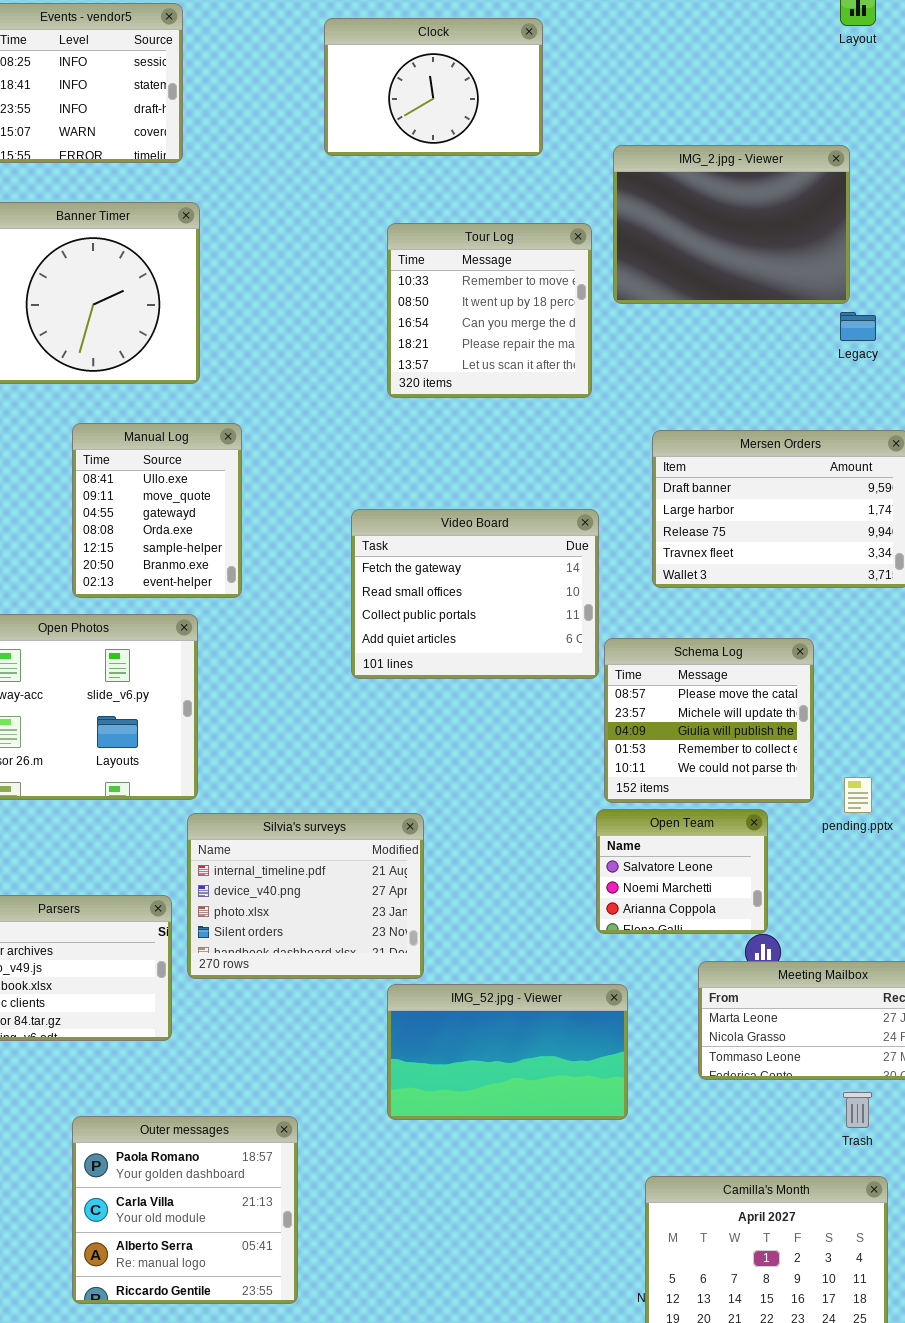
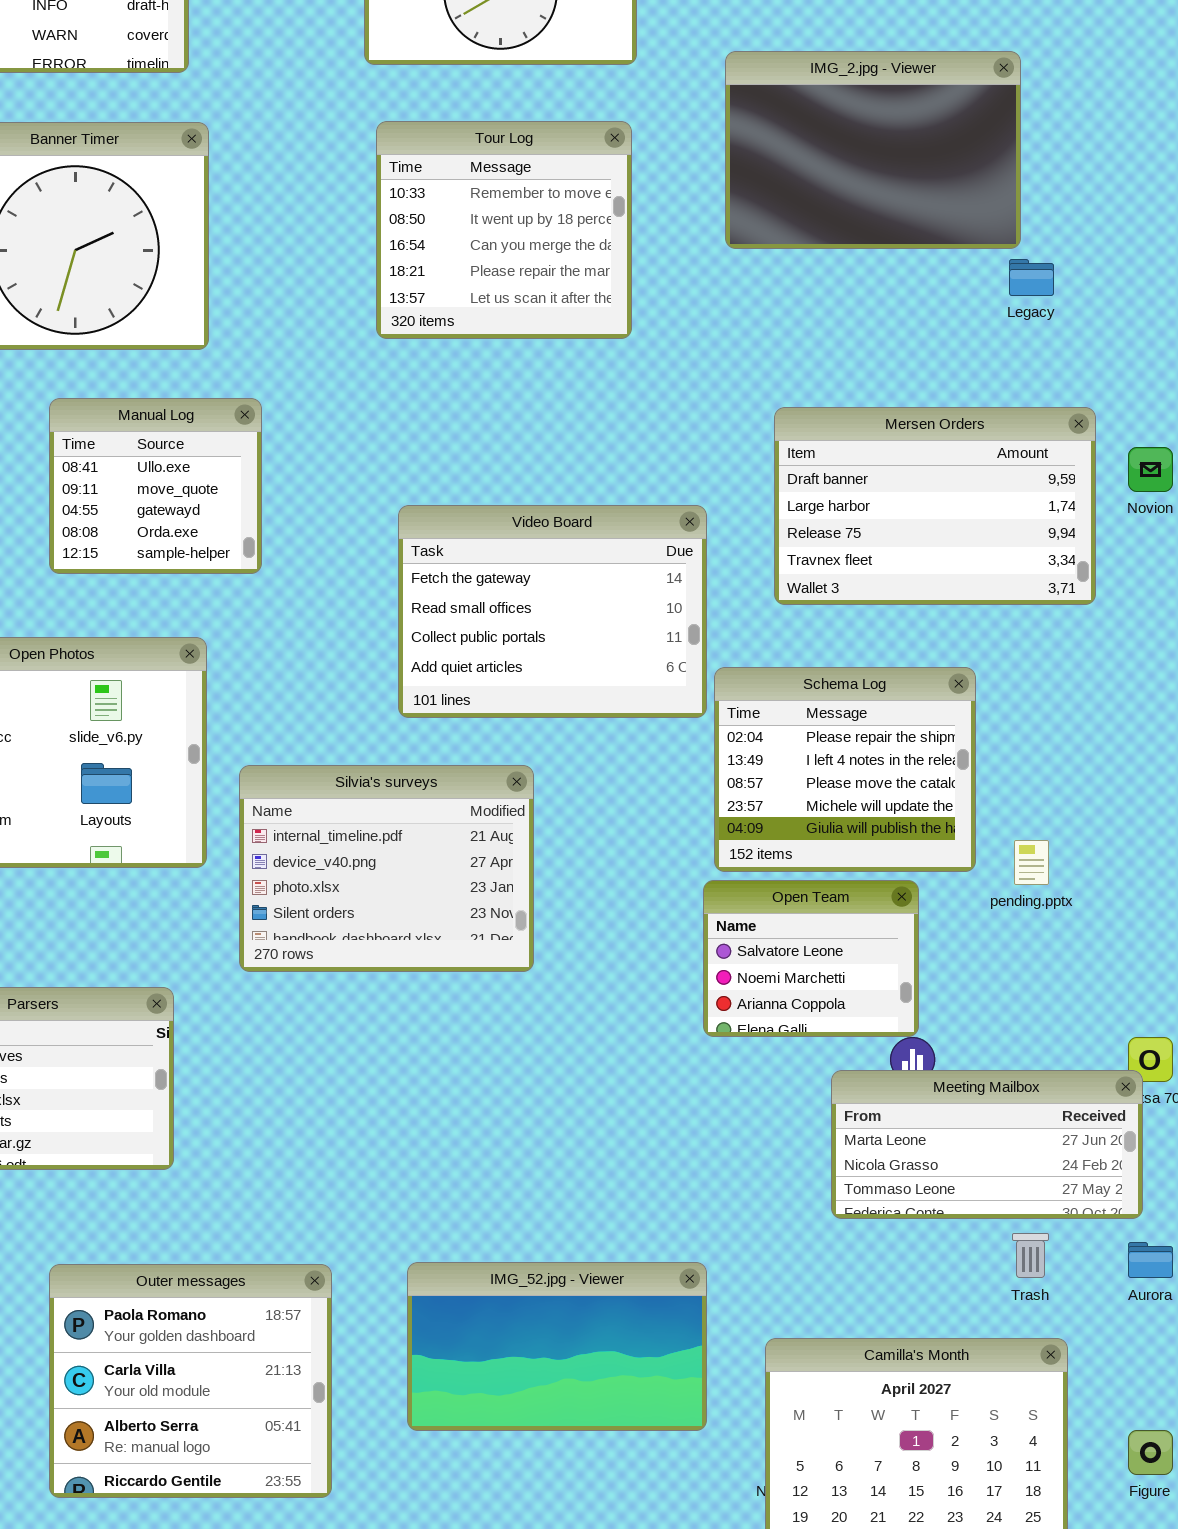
Tour Log: [387,223,592,398] -> [376,121,632,339], moved
Manual Log: [72,423,242,598] -> [49,398,262,574], resized
Schema Log: [604,638,814,803] -> [714,667,976,872], scrolled up 2 rows
Silvia's surveys: [187,813,424,979] -> [239,765,534,972], moved
IMG_52.jpg - Viewer: [387,984,628,1120] -> [407,1262,707,1431], moved

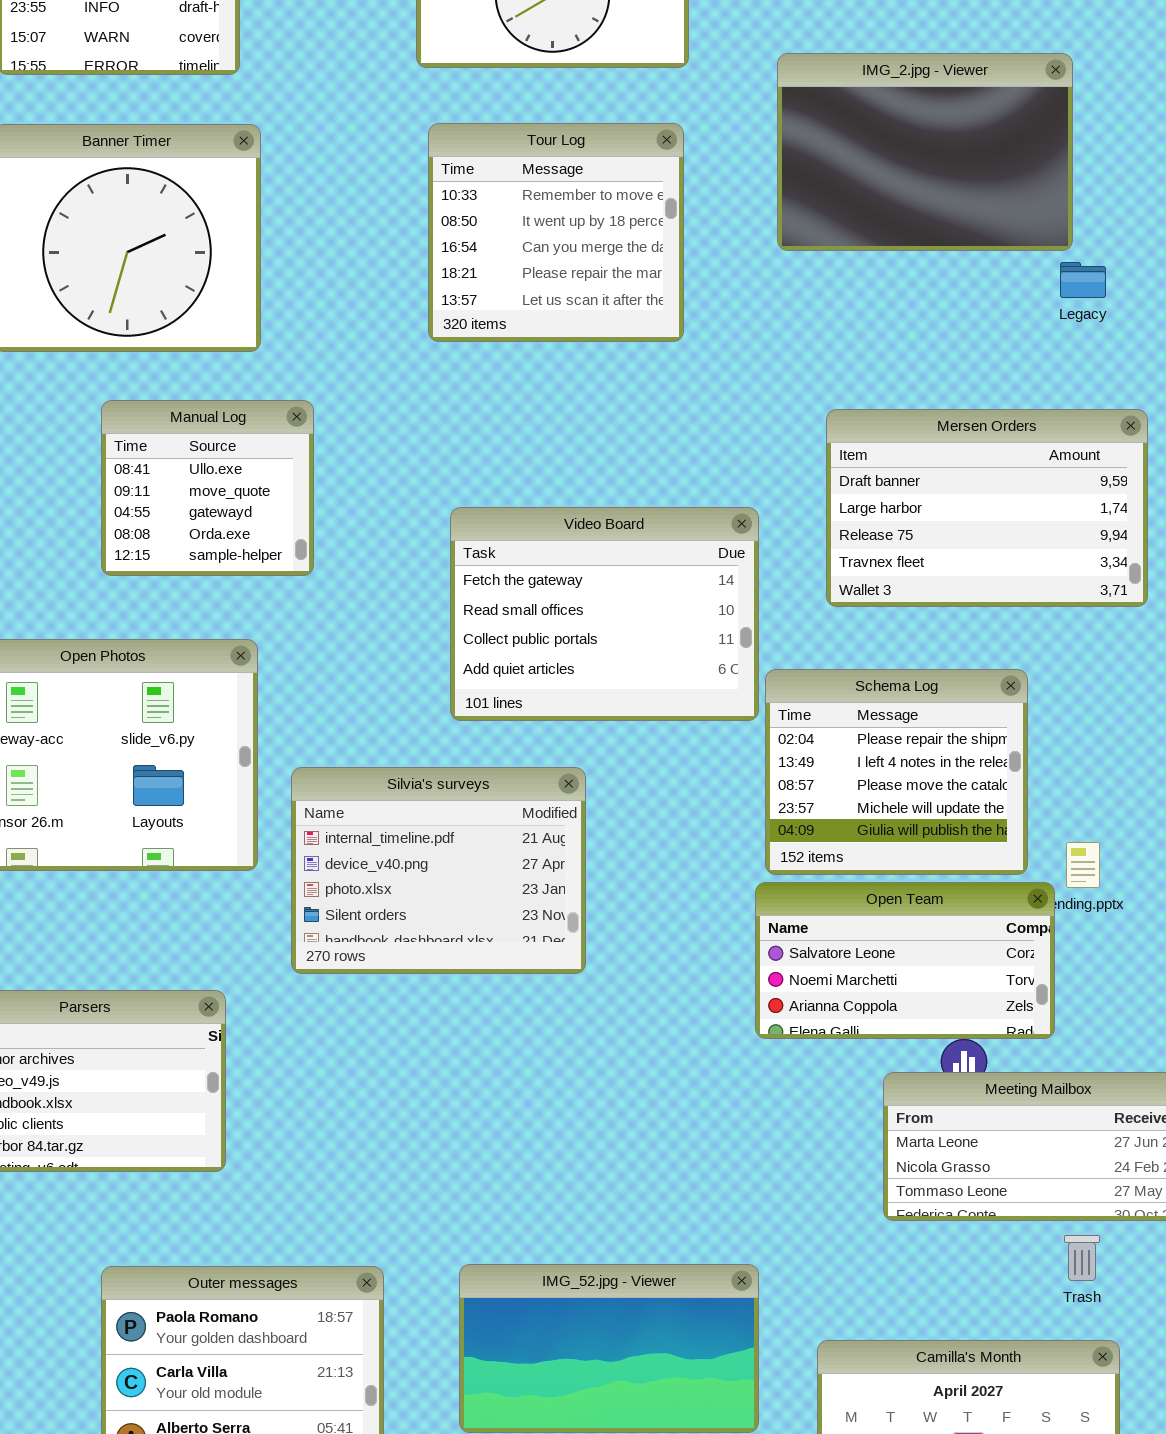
Open Team: [703,880,919,1037] -> [755,882,1055,1039], resized

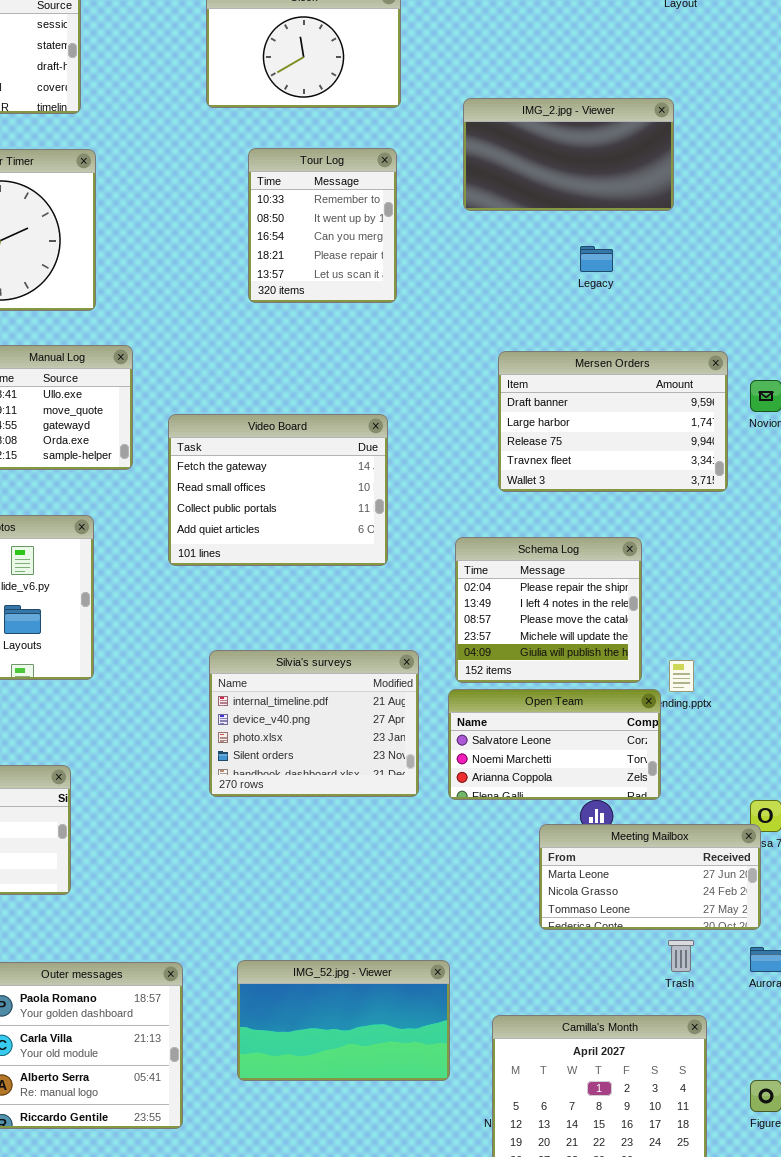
IMG_2.jpg - Viewer: [777,53,1073,251] -> [463,98,674,211], resized
Tour Log: [428,123,684,342] -> [248,148,397,303], resized
Legacy: [1060,262,1106,298] -> [580,246,613,272], moved
Video Board: [450,507,759,721] -> [168,414,388,566], moved
Silvia's surveys: [291,767,586,974] -> [209,650,419,797], moved

